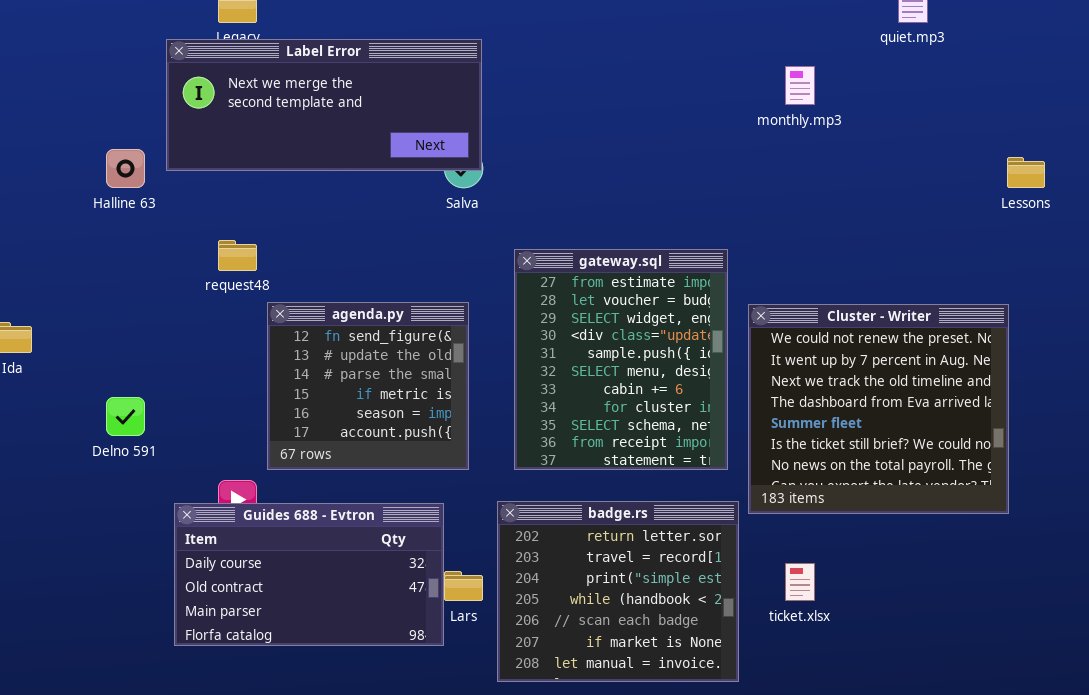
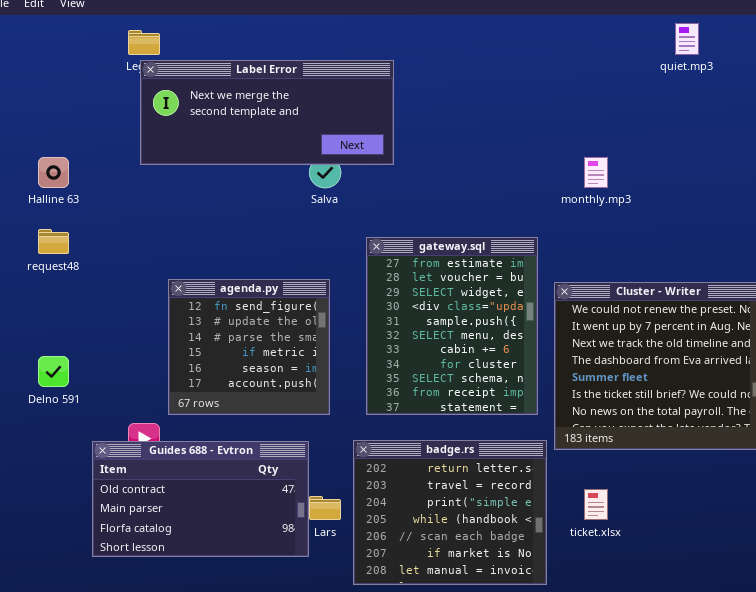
Label Error: [166,39,482,171] -> [140,60,394,165], moved
monthly.mp3: [785,66,815,105] -> [584,157,608,188], moved
request48: [218,240,257,271] -> [38,229,69,254], moved
Guides 688 - Evtron: [174,503,444,646] -> [92,441,309,557], scrolled down 1 row

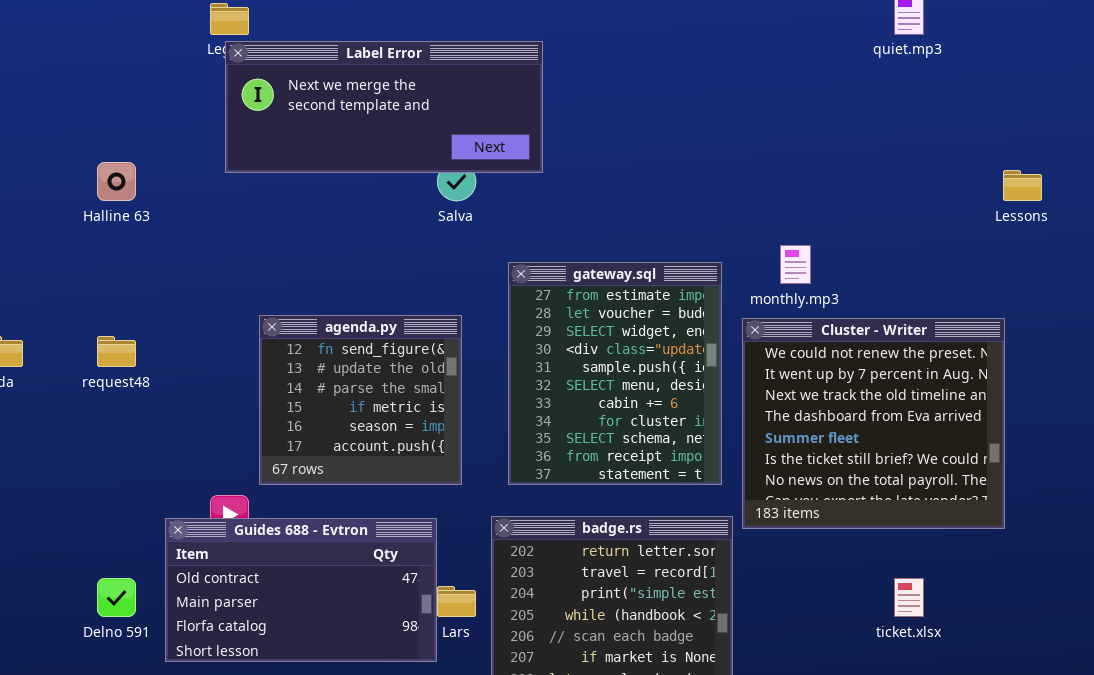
monthly.mp3: [584,157,608,188] -> [780,245,811,284], moved
request48: [38,229,69,254] -> [97,336,136,367], moved
Delno 591: [38,356,69,387] -> [97,578,136,617], moved
ticket.xlsx: [584,489,608,520] -> [894,578,924,617], moved

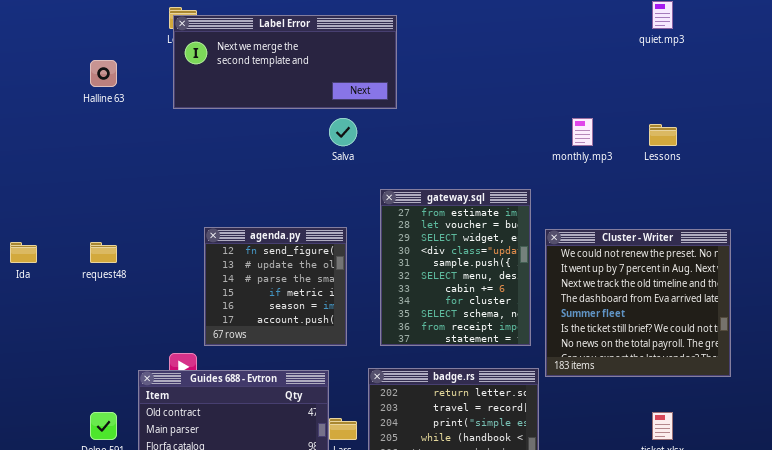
Label Error: [225,41,543,173] -> [173,15,397,109], moved
Halline 63: [97,162,136,201] -> [90,60,117,87], moved
Lessons: [1003,170,1042,201] -> [649,124,677,146], moved
monthly.mp3: [780,245,811,284] -> [572,118,593,146], moved

